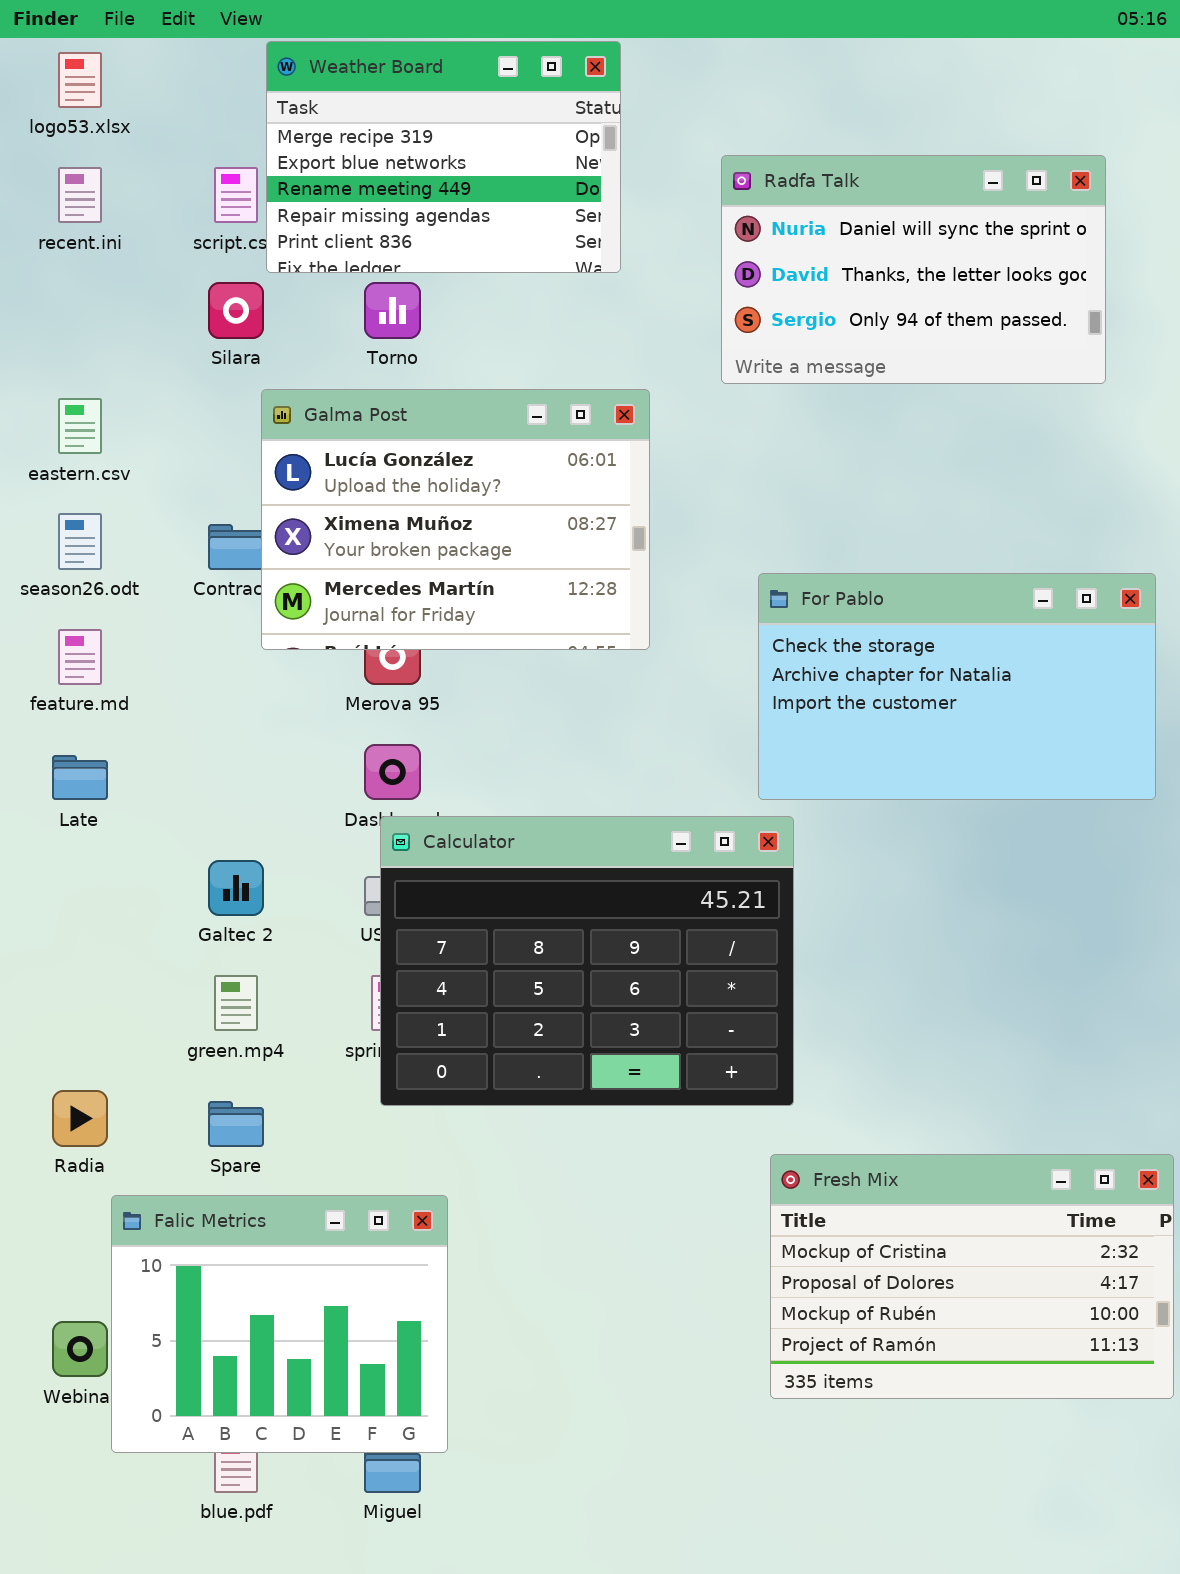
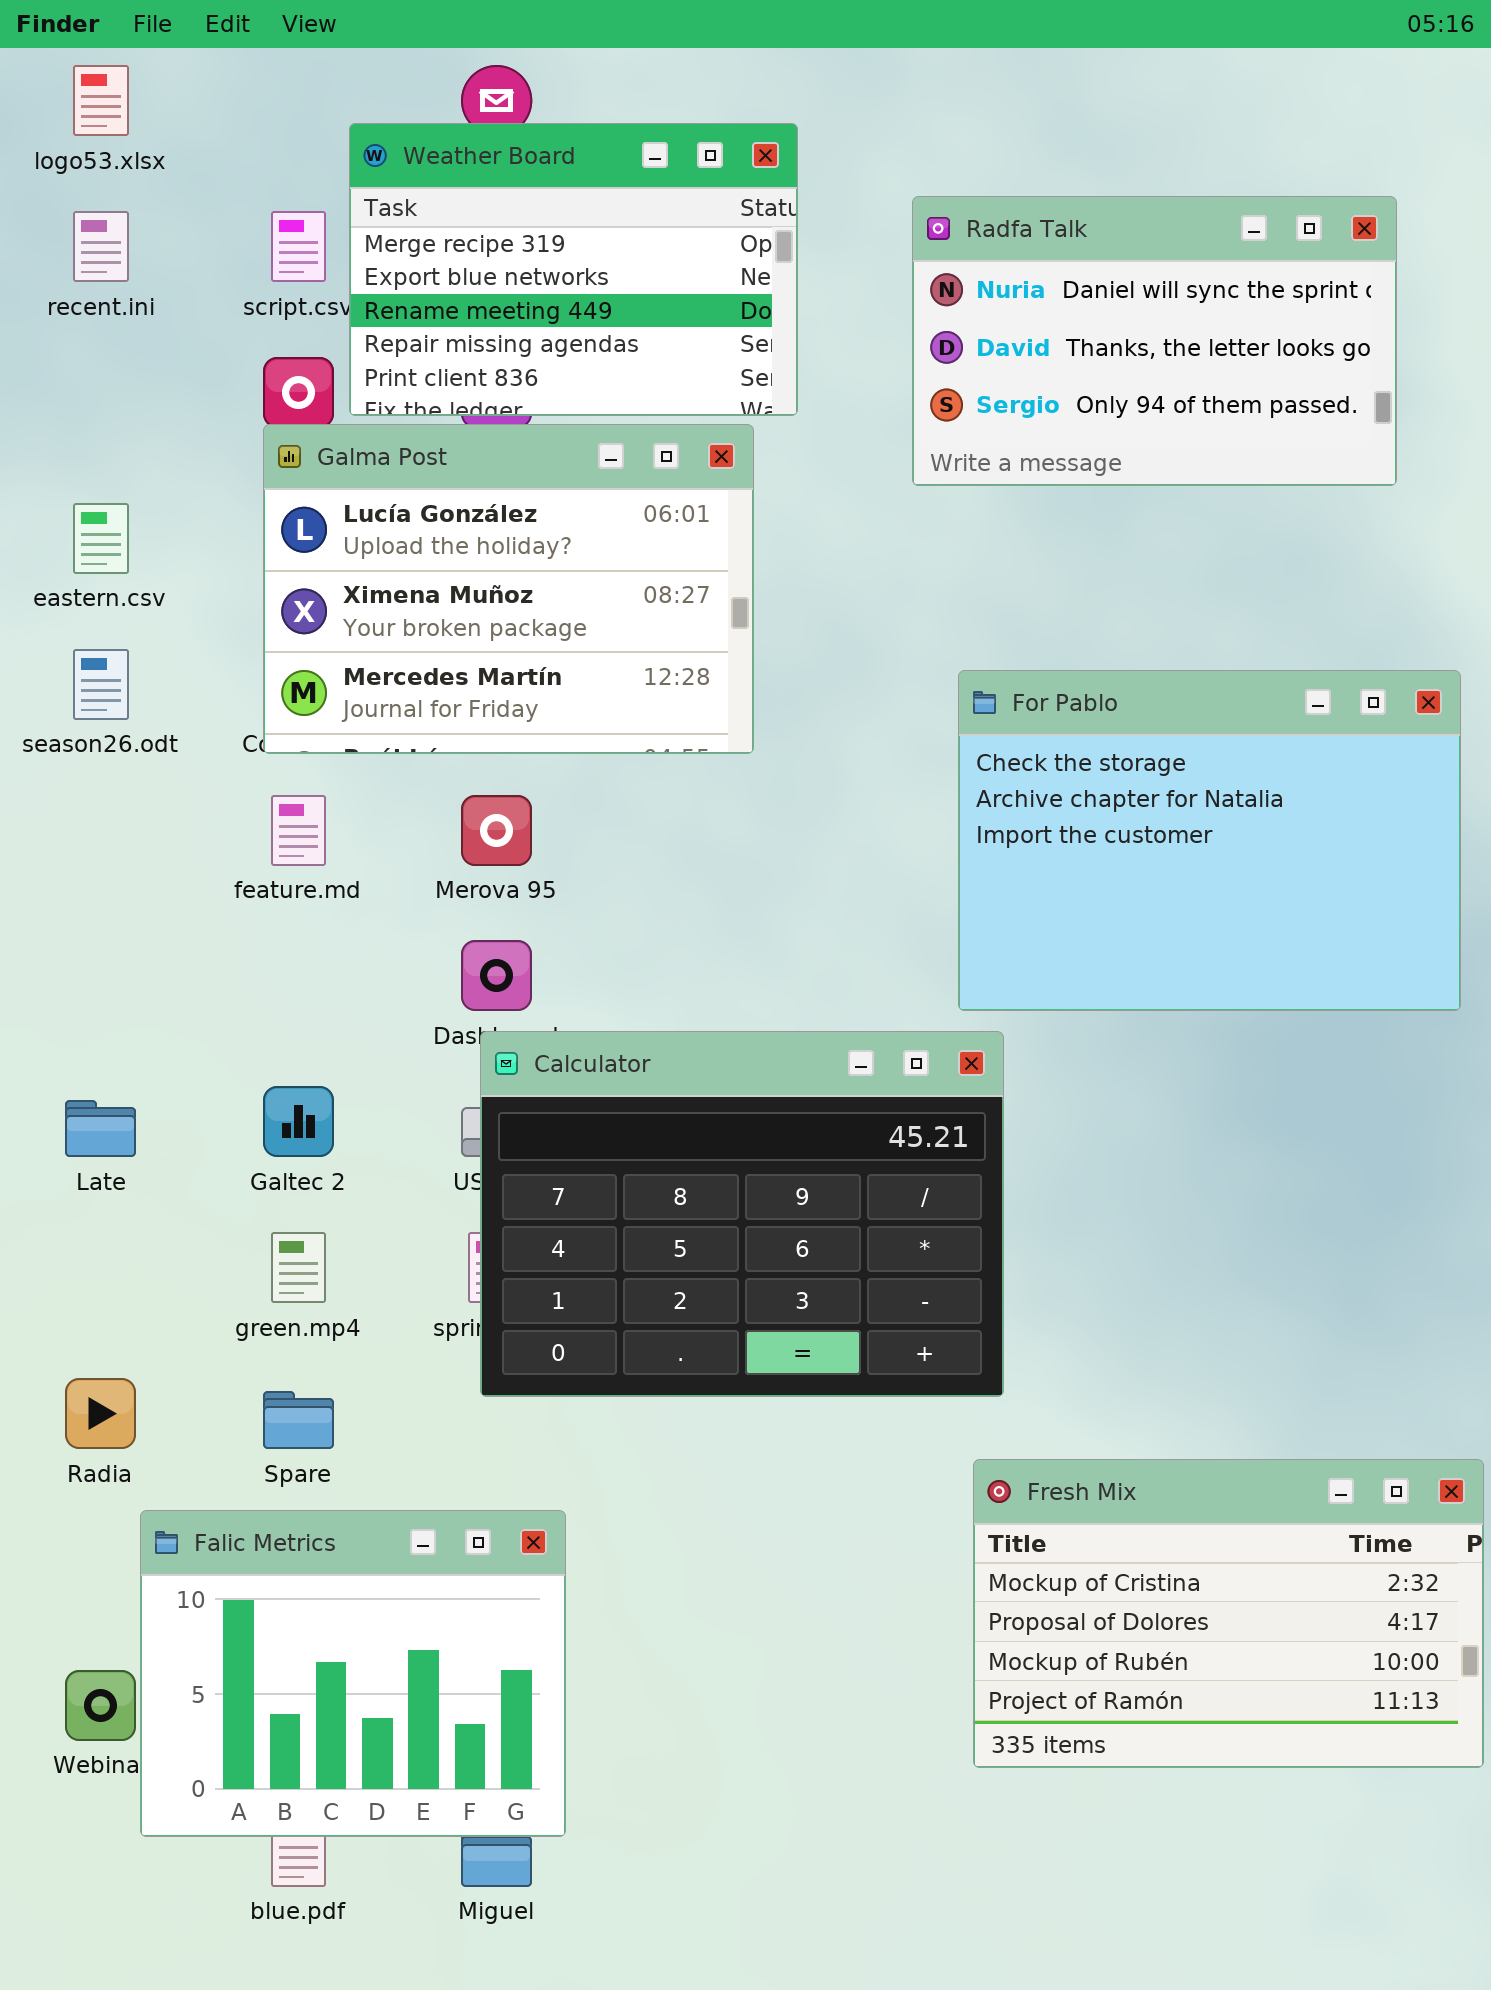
Weather Board: [266,41,621,273] -> [349,123,798,416], moved
Galma Post: [261,389,650,650] -> [263,424,754,754], moved
For Pablo: [758,573,1156,800] -> [958,670,1461,1011], resized
feature.md: [58,629,102,685] -> [271,795,326,866], moved
Late: [52,755,108,800] -> [65,1100,136,1157], moved

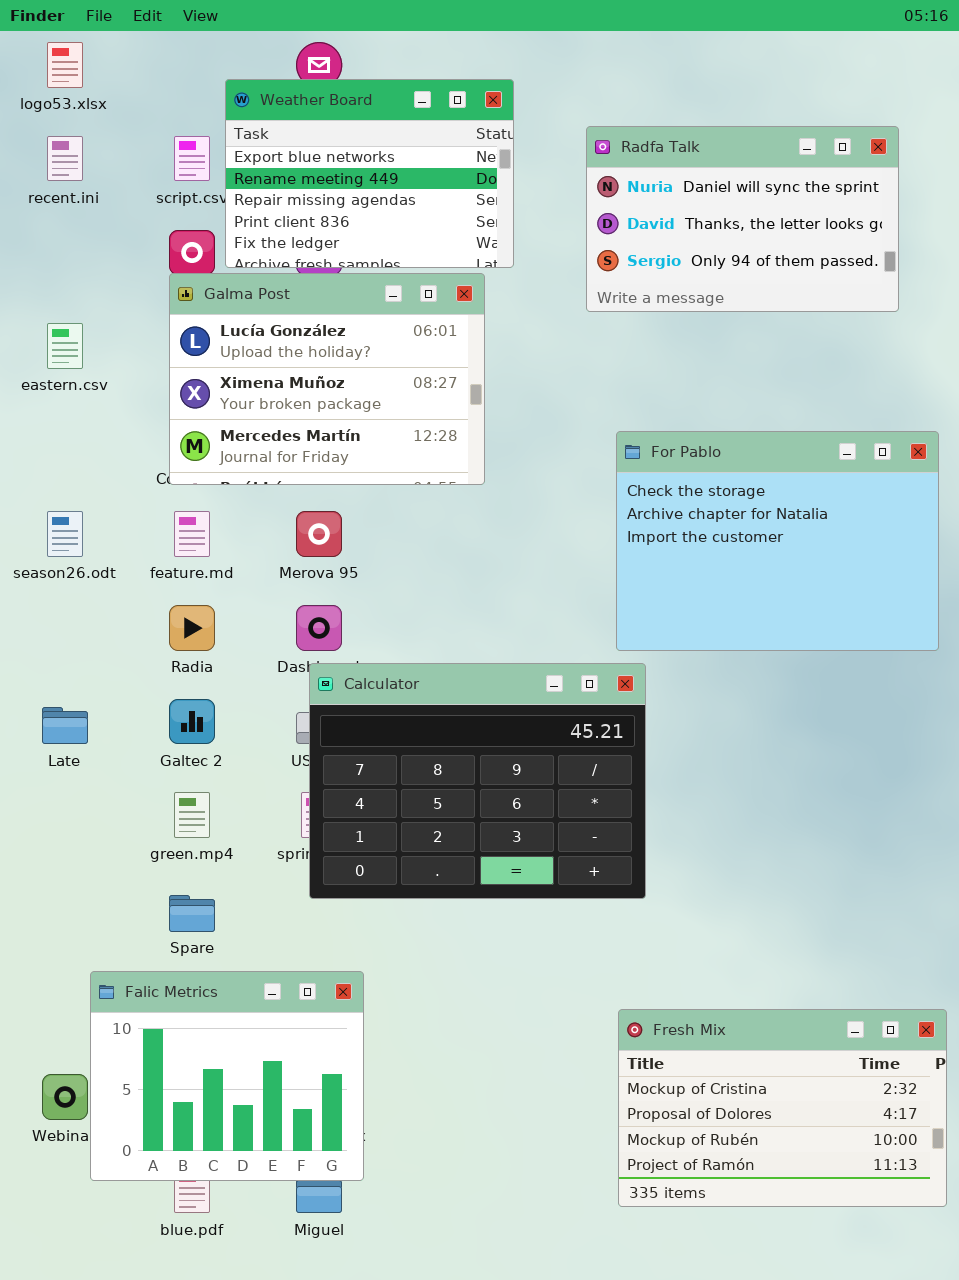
Weather Board: [349,123,798,416] -> [225,79,514,268], scrolled down 1 row
season26.odt: [73,649,129,720] -> [47,511,83,557], moved
Radia: [65,1378,136,1449] -> [169,605,215,651], moved
Fresh Mix: [973,1459,1484,1768] -> [618,1009,947,1207], moved

